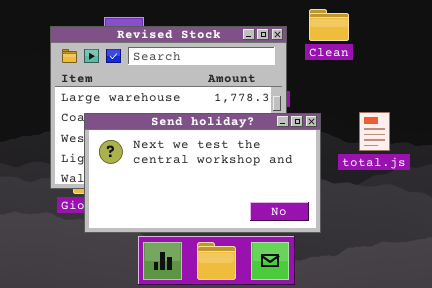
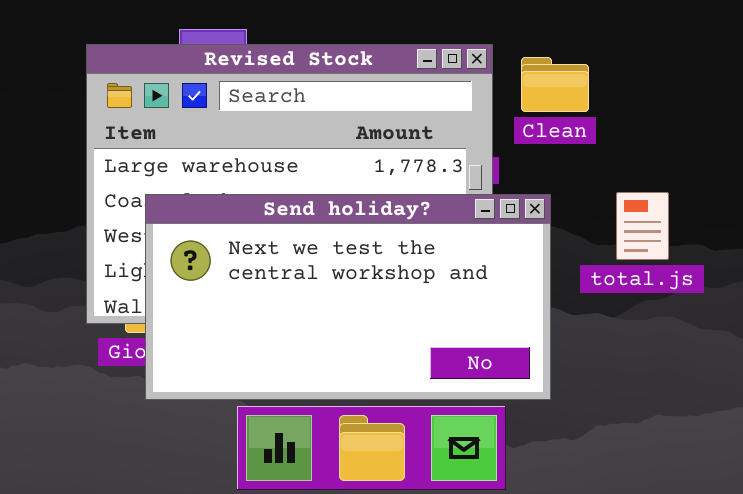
Clean: [309,9,349,41] -> [521,57,589,112], moved

